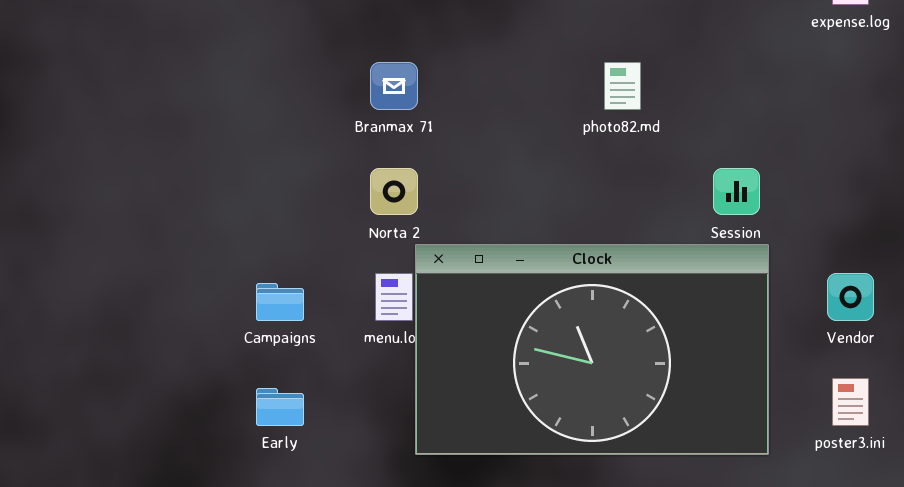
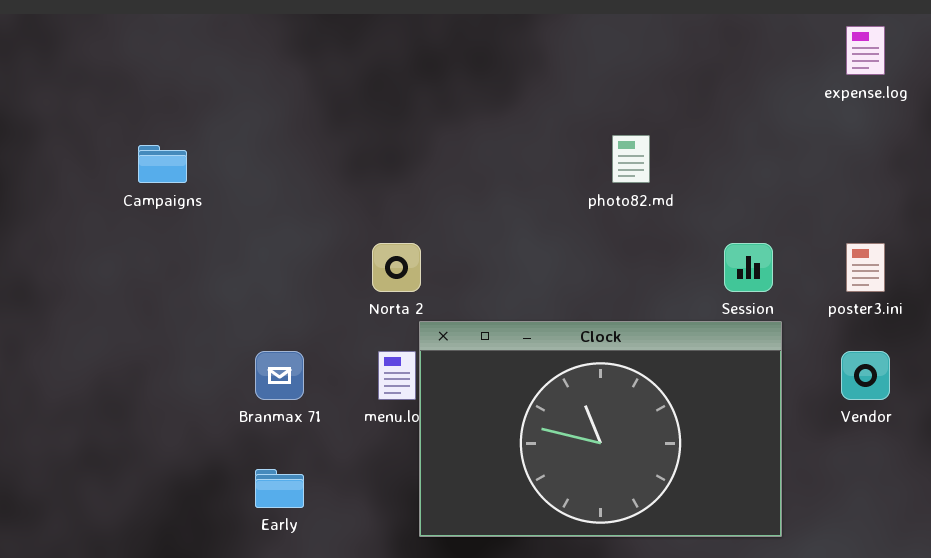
Branmax 71: [370,62,418,110] -> [255,351,304,400], moved
Campaigns: [256,283,304,321] -> [138,145,187,183], moved
poster3.ini: [832,378,869,426] -> [846,243,885,292], moved

